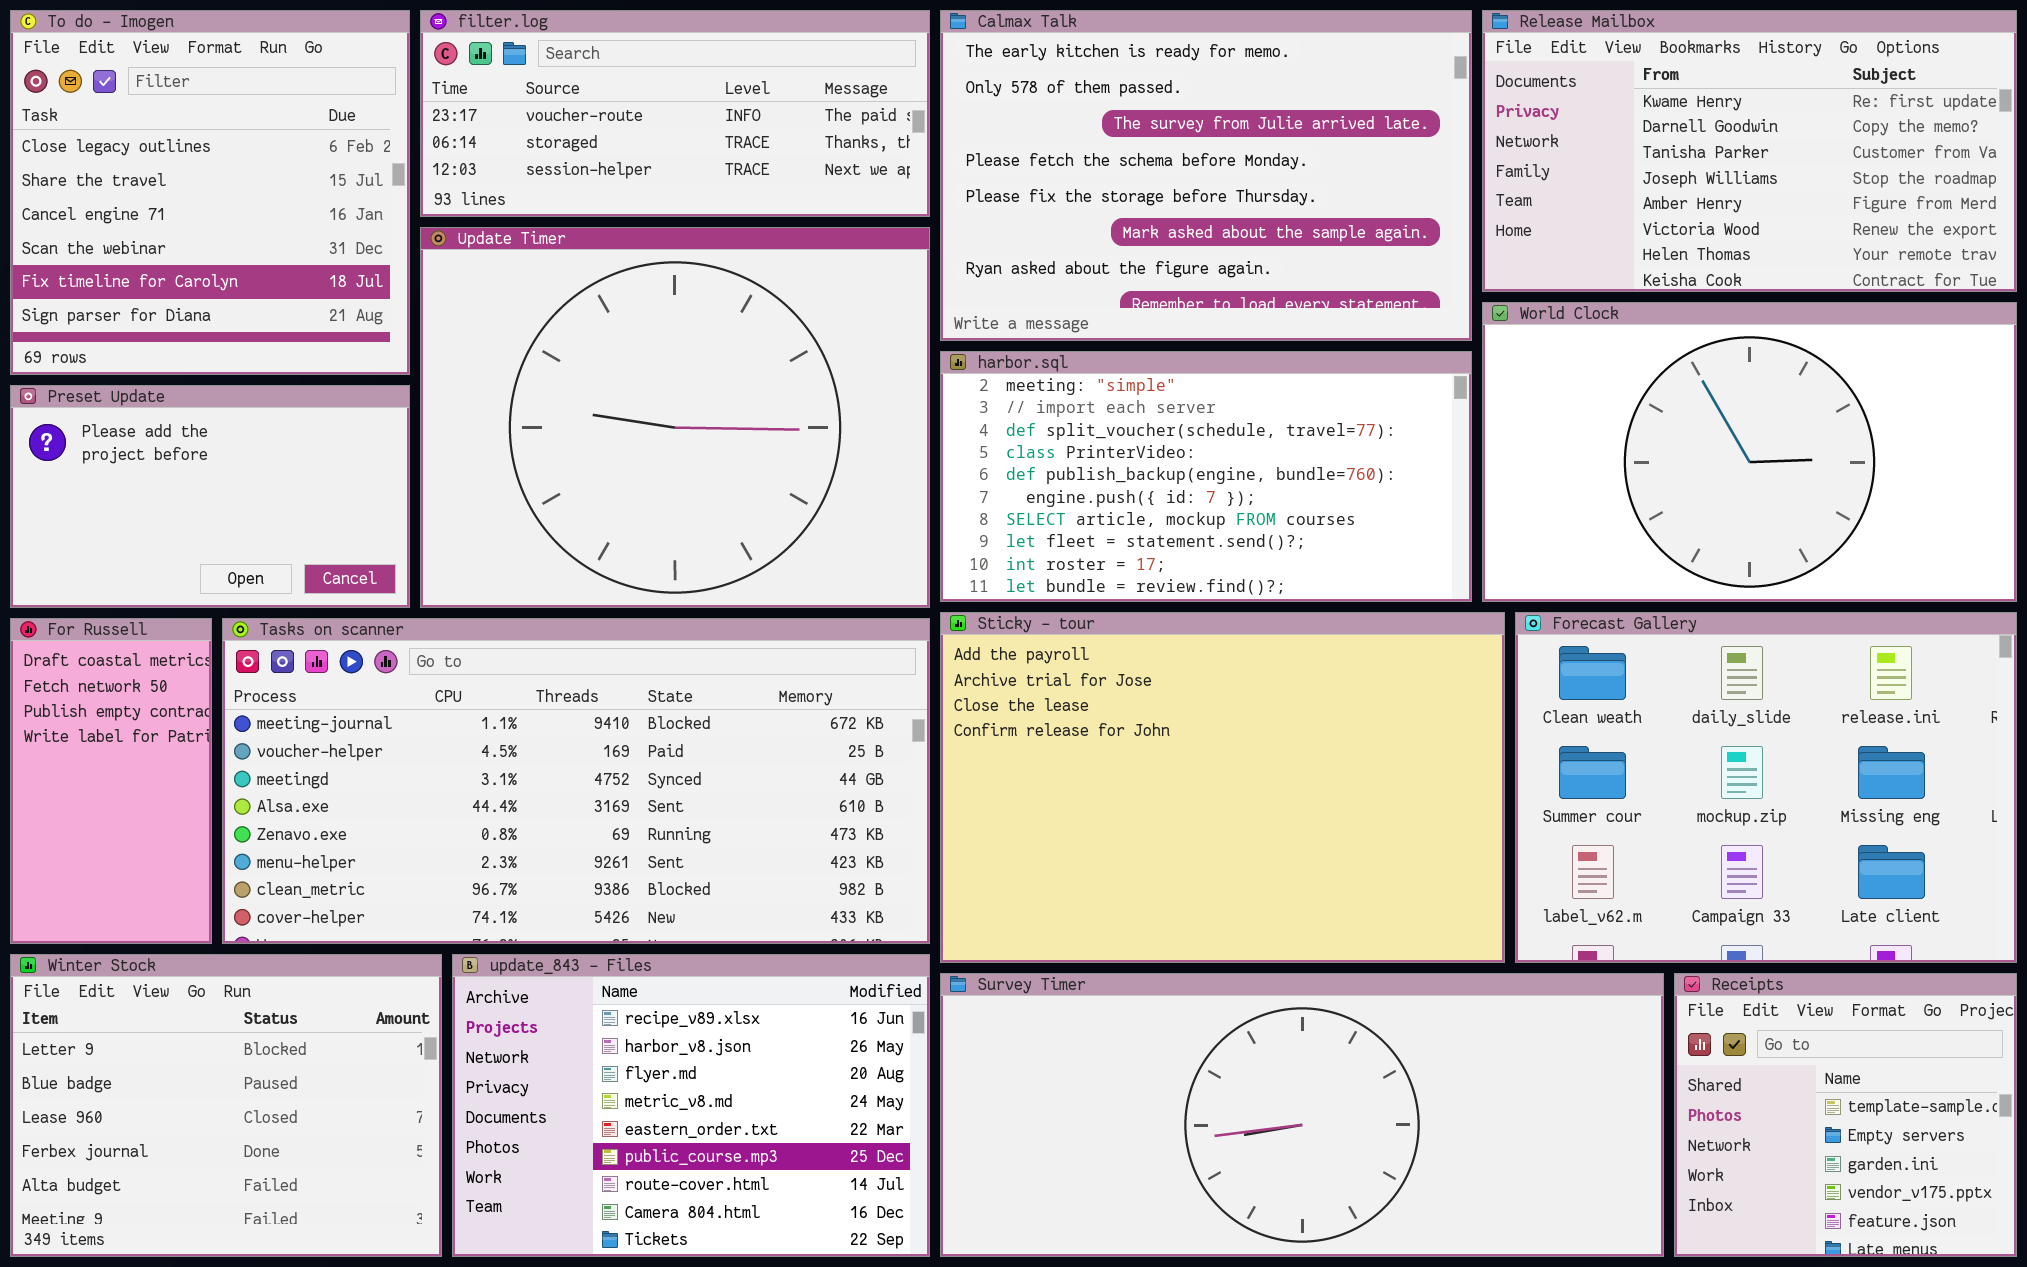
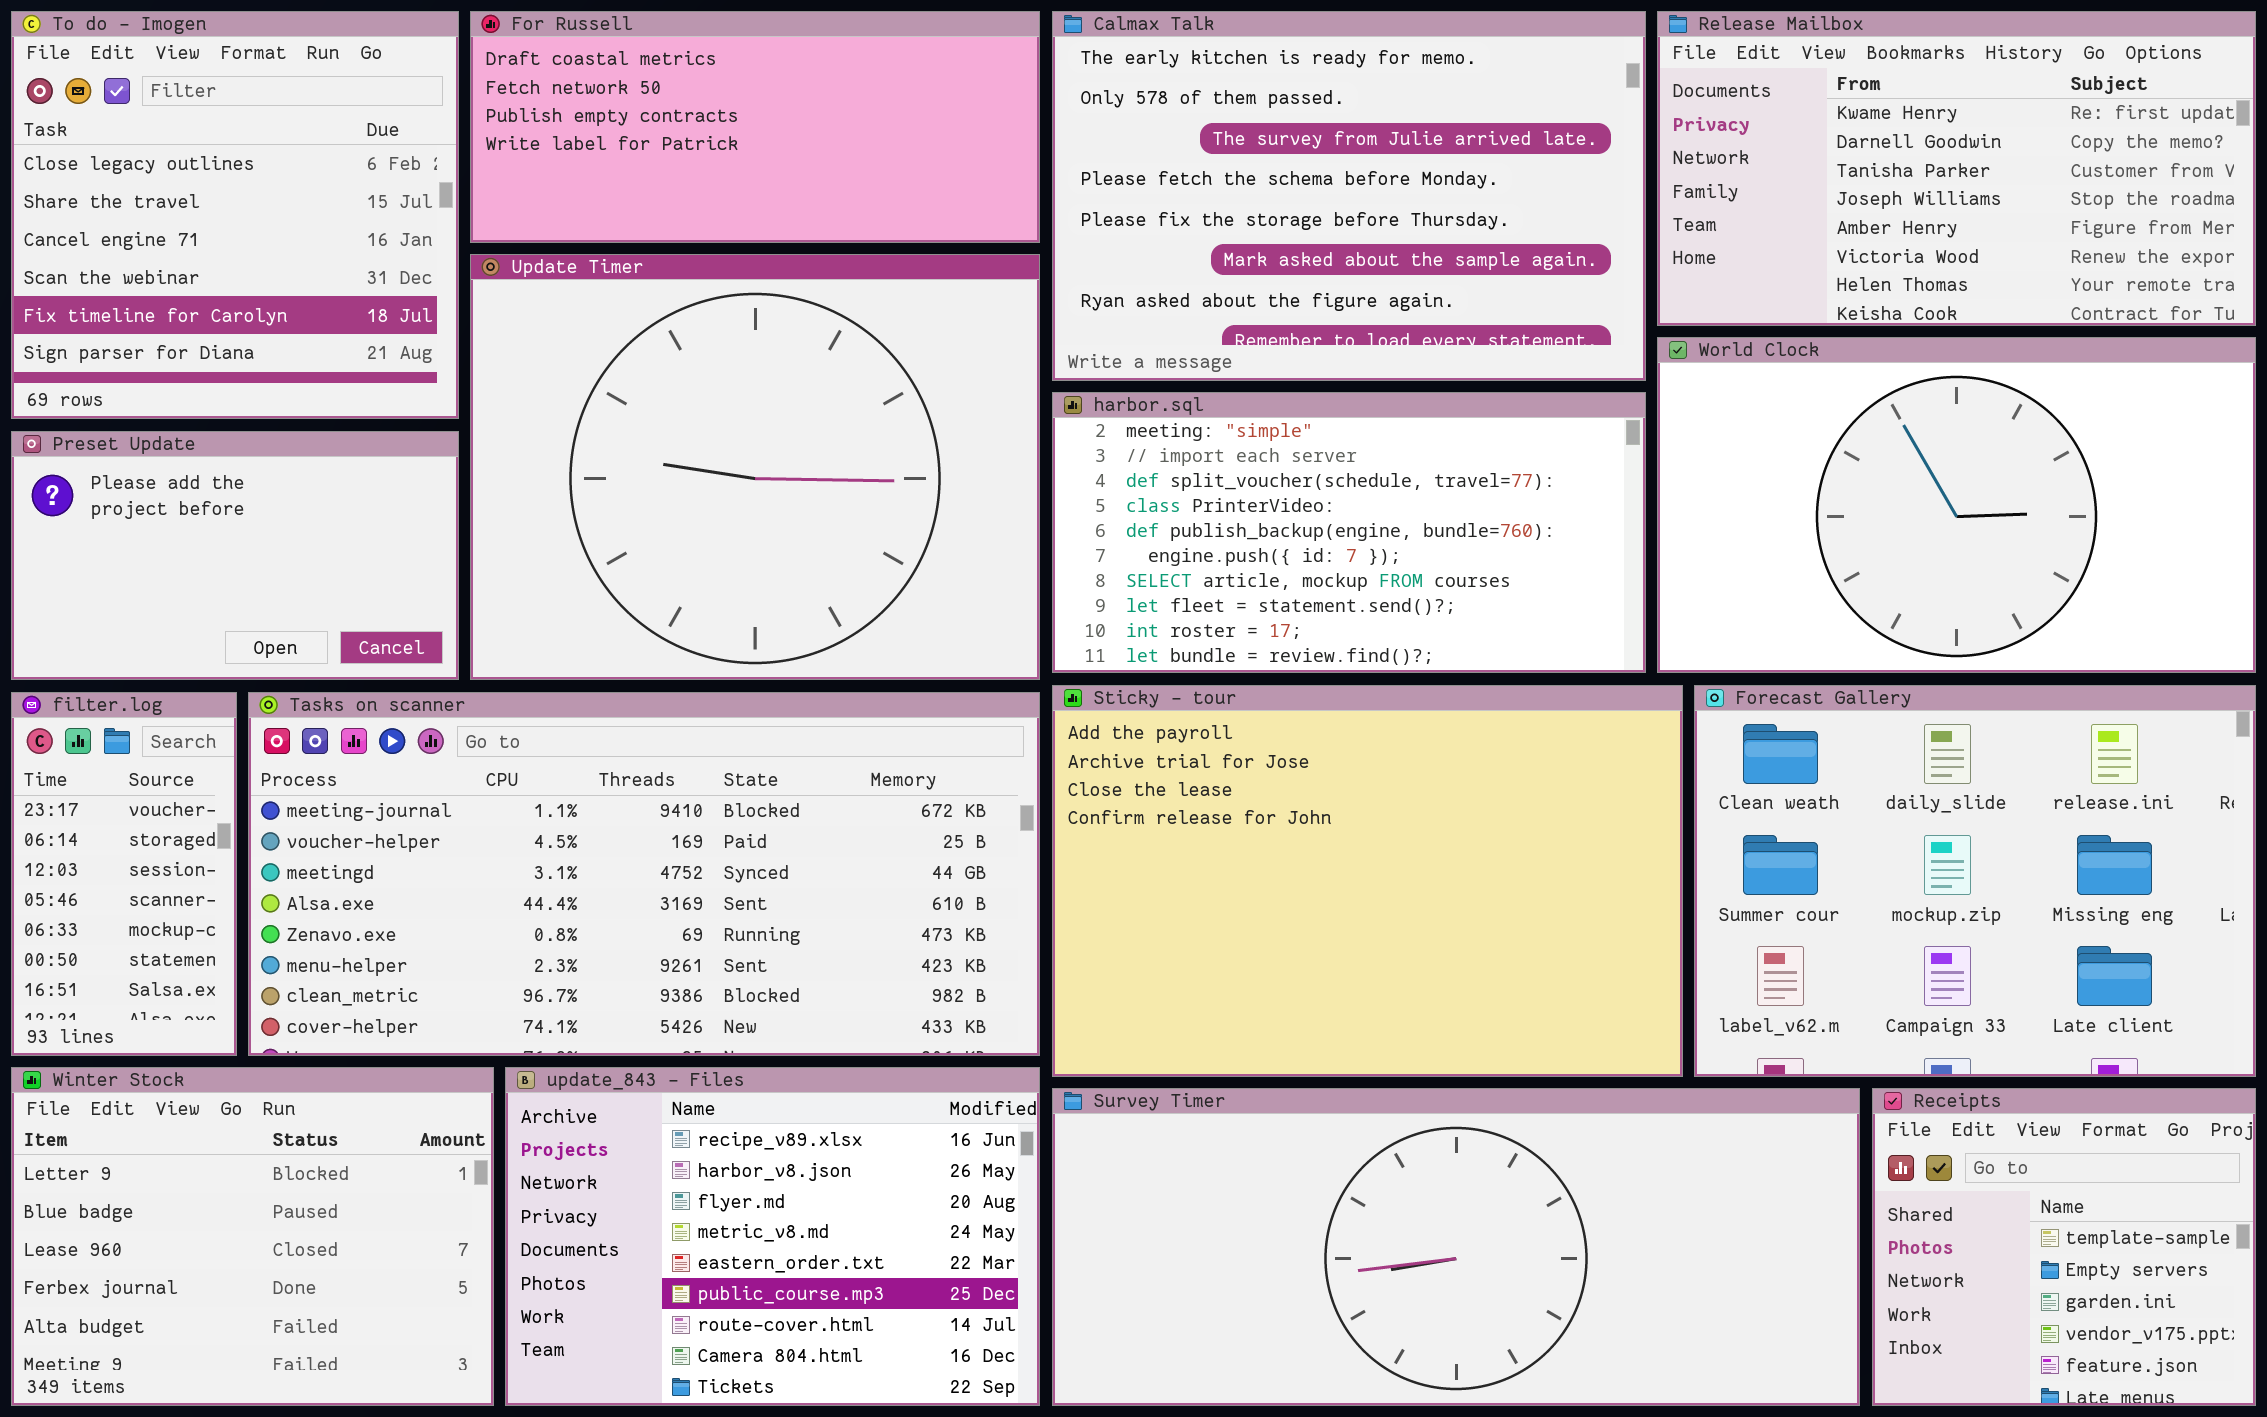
filter.log: [420,10,930,217] -> [11,692,237,1056], moved, resized
For Russell: [10,618,212,944] -> [470,11,1040,243], moved, resized

